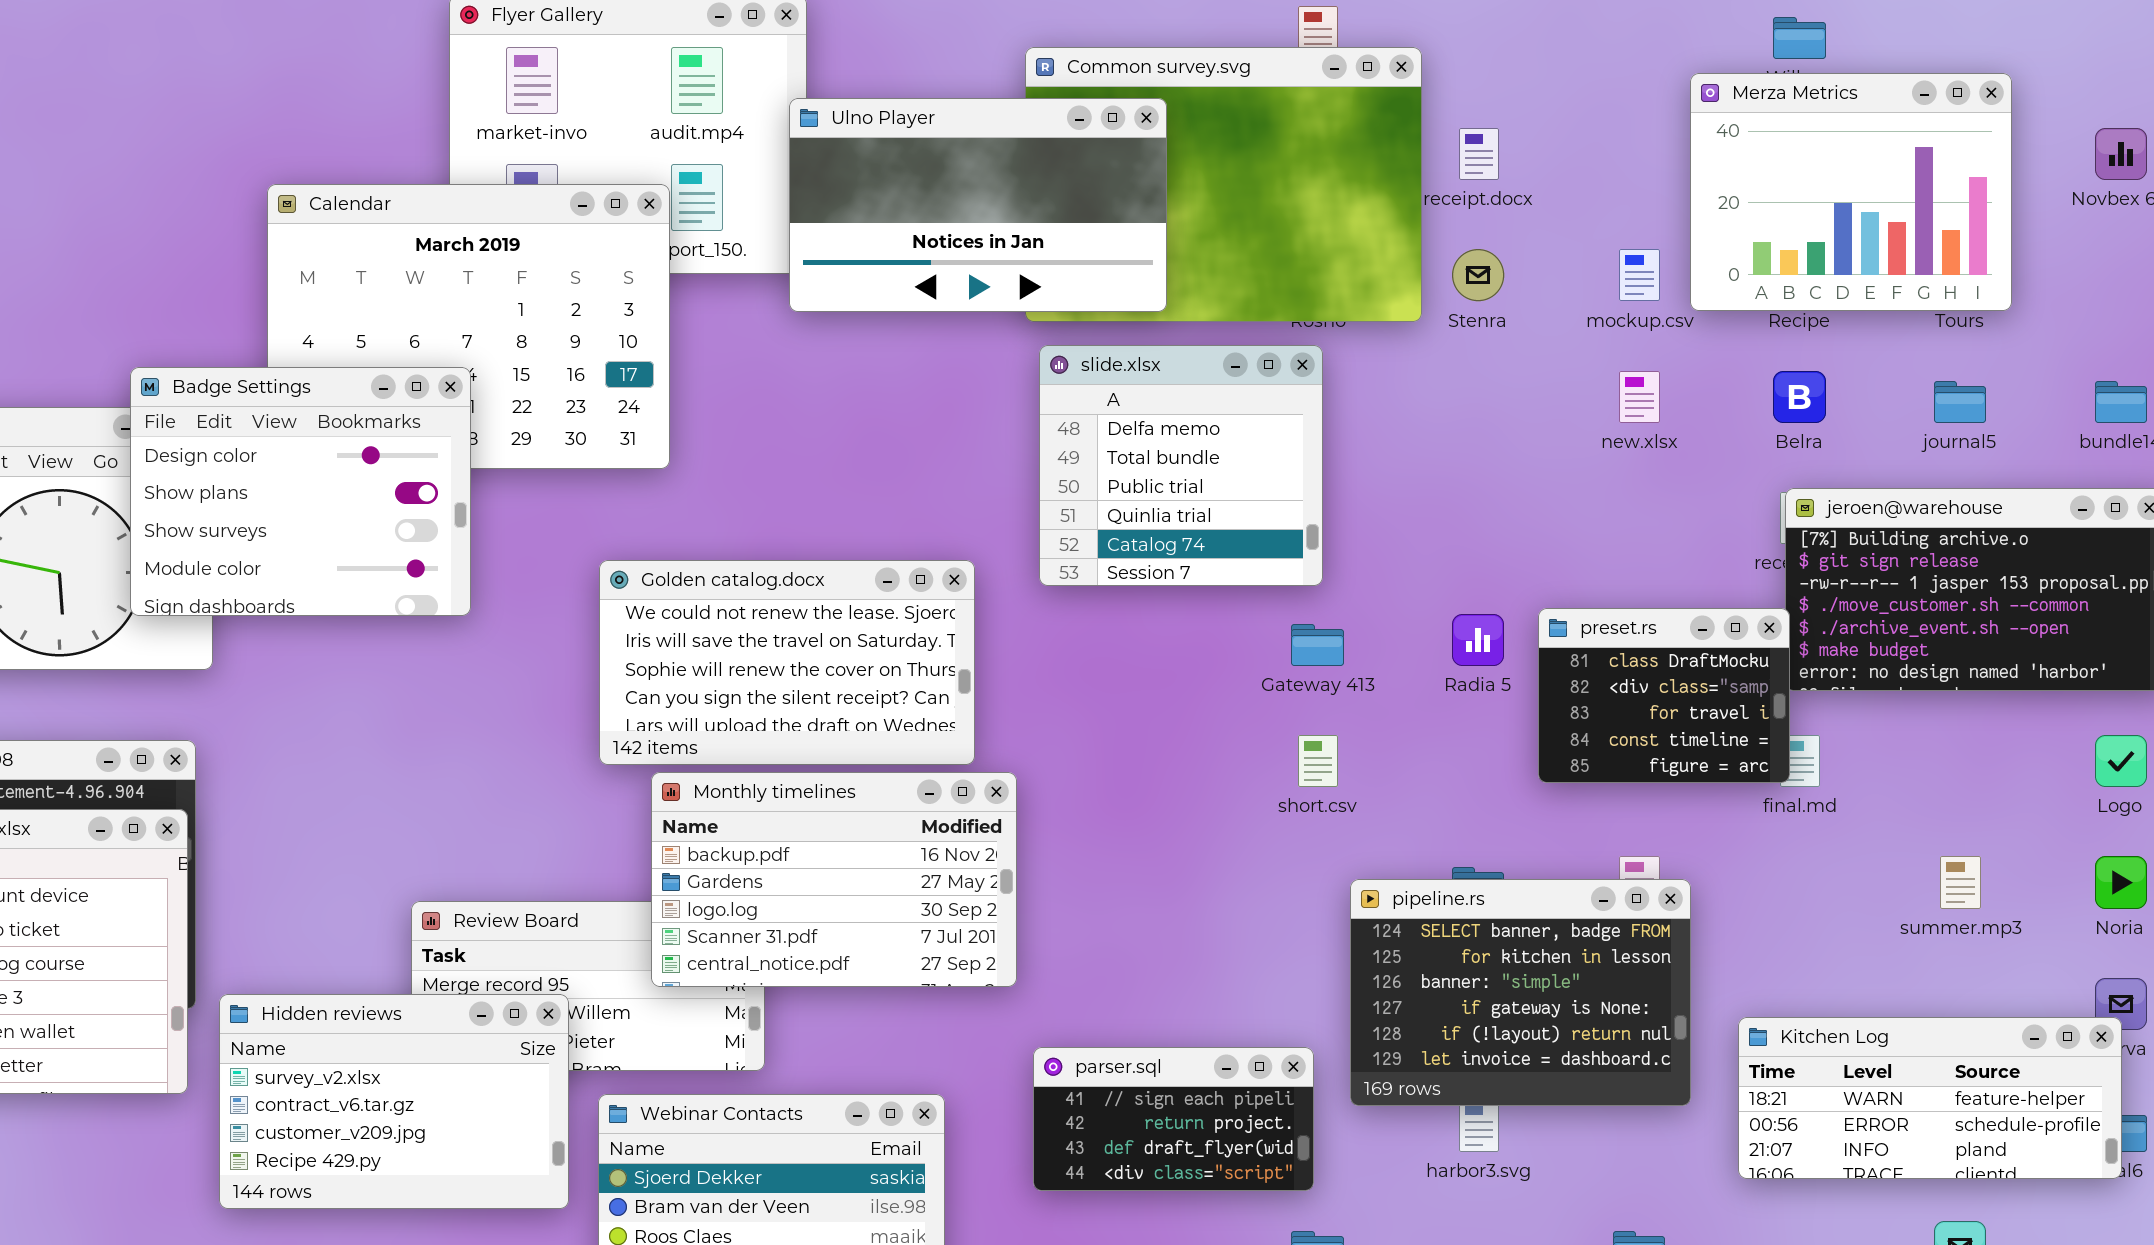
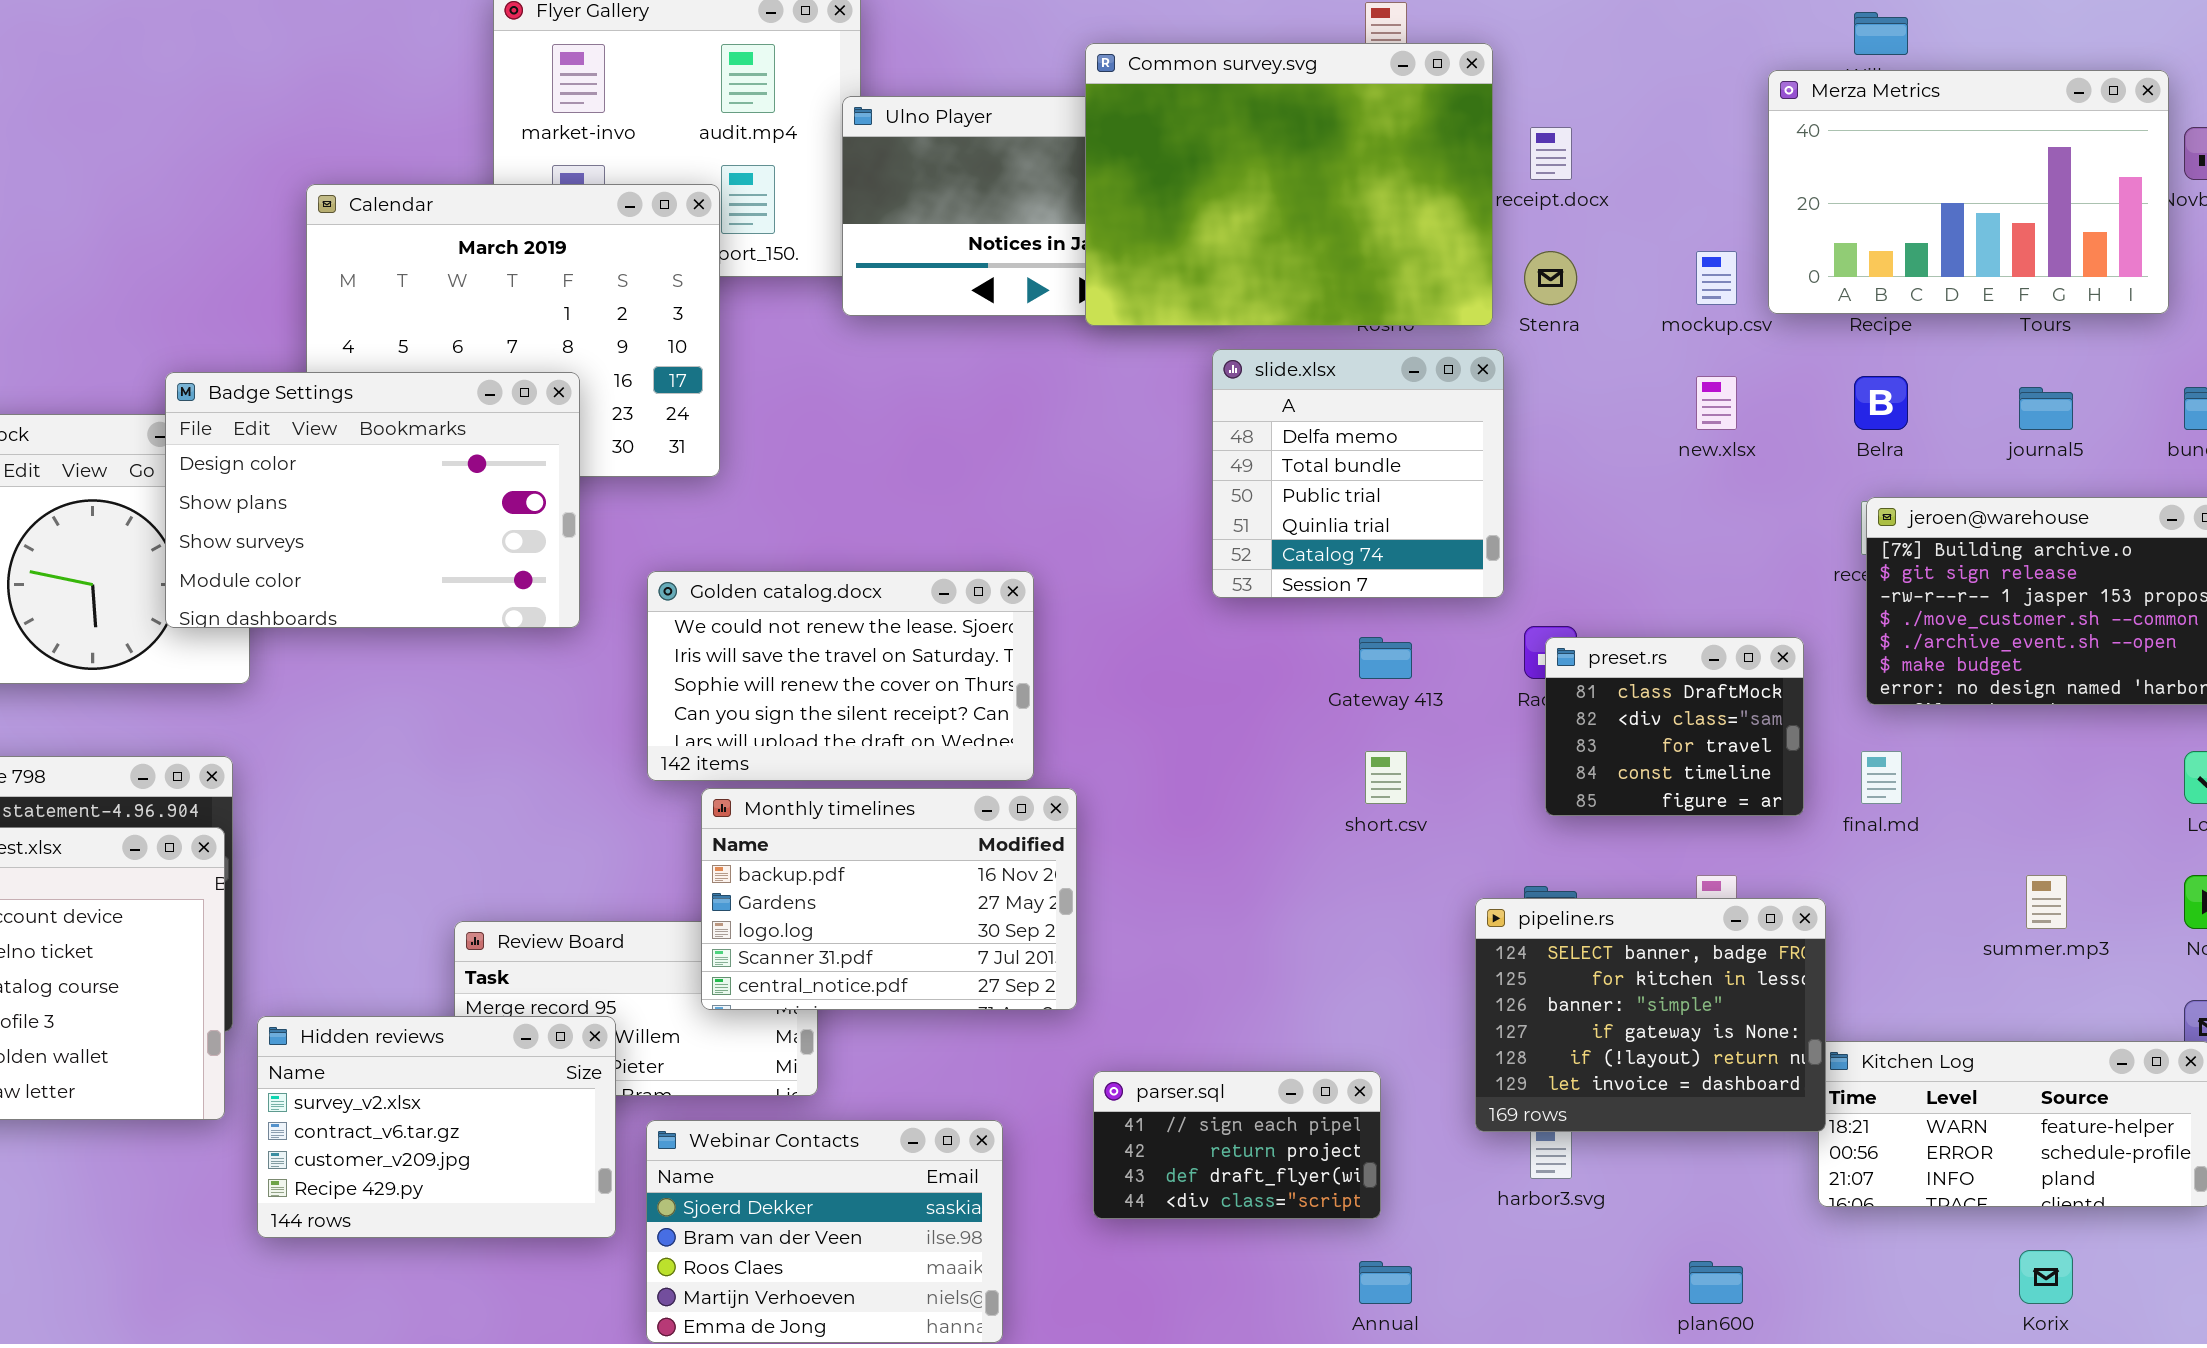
Common survey.svg: [1025,47,1422,322] -> [1085,43,1493,326], raised
Merza Metrics: [1690,73,2012,311] -> [1768,70,2169,314], resized
slide.xlsx: [1039,345,1323,586] -> [1212,349,1504,598], moved
Badge Settings: [130,367,471,616] -> [165,372,580,628], resized
preset.rs: [1538,608,1790,783] -> [1545,637,1804,816], moved
pipeline.rs: [1350,879,1691,1106] -> [1475,898,1826,1132], moved

